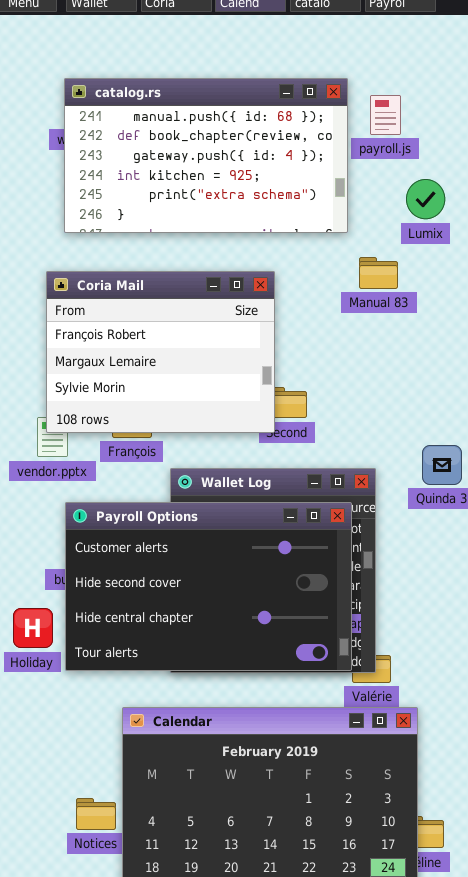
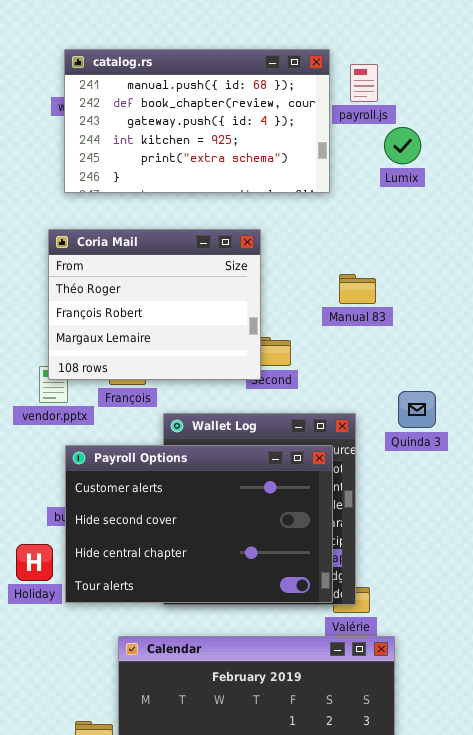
Lumix: [406,179,445,219] -> [384,127,421,164], moved
Manual 83: [359,257,398,289] -> [339,274,376,304], moved
Coria Mail: [46,271,275,433] -> [48,229,261,380], scrolled up 1 row

